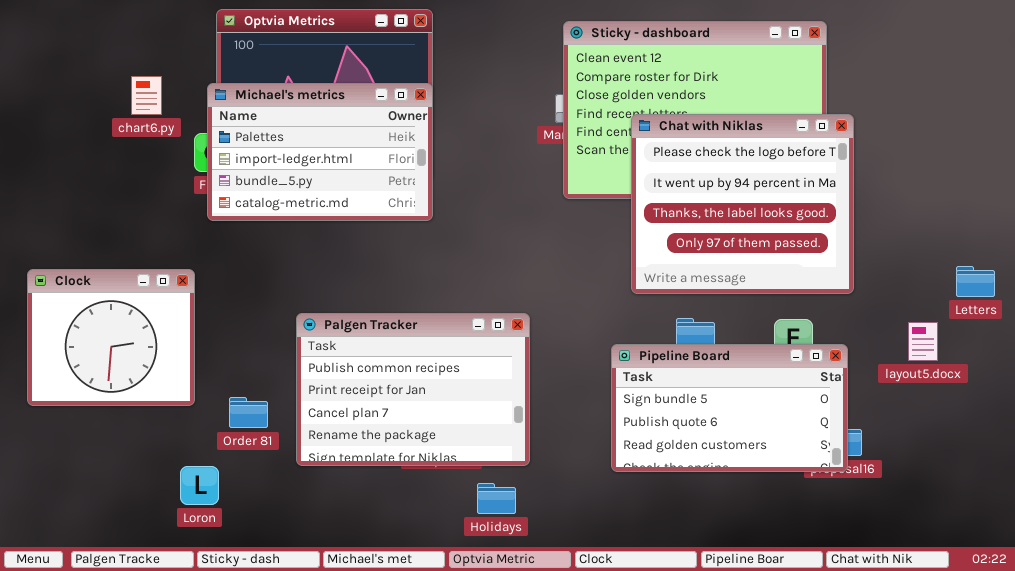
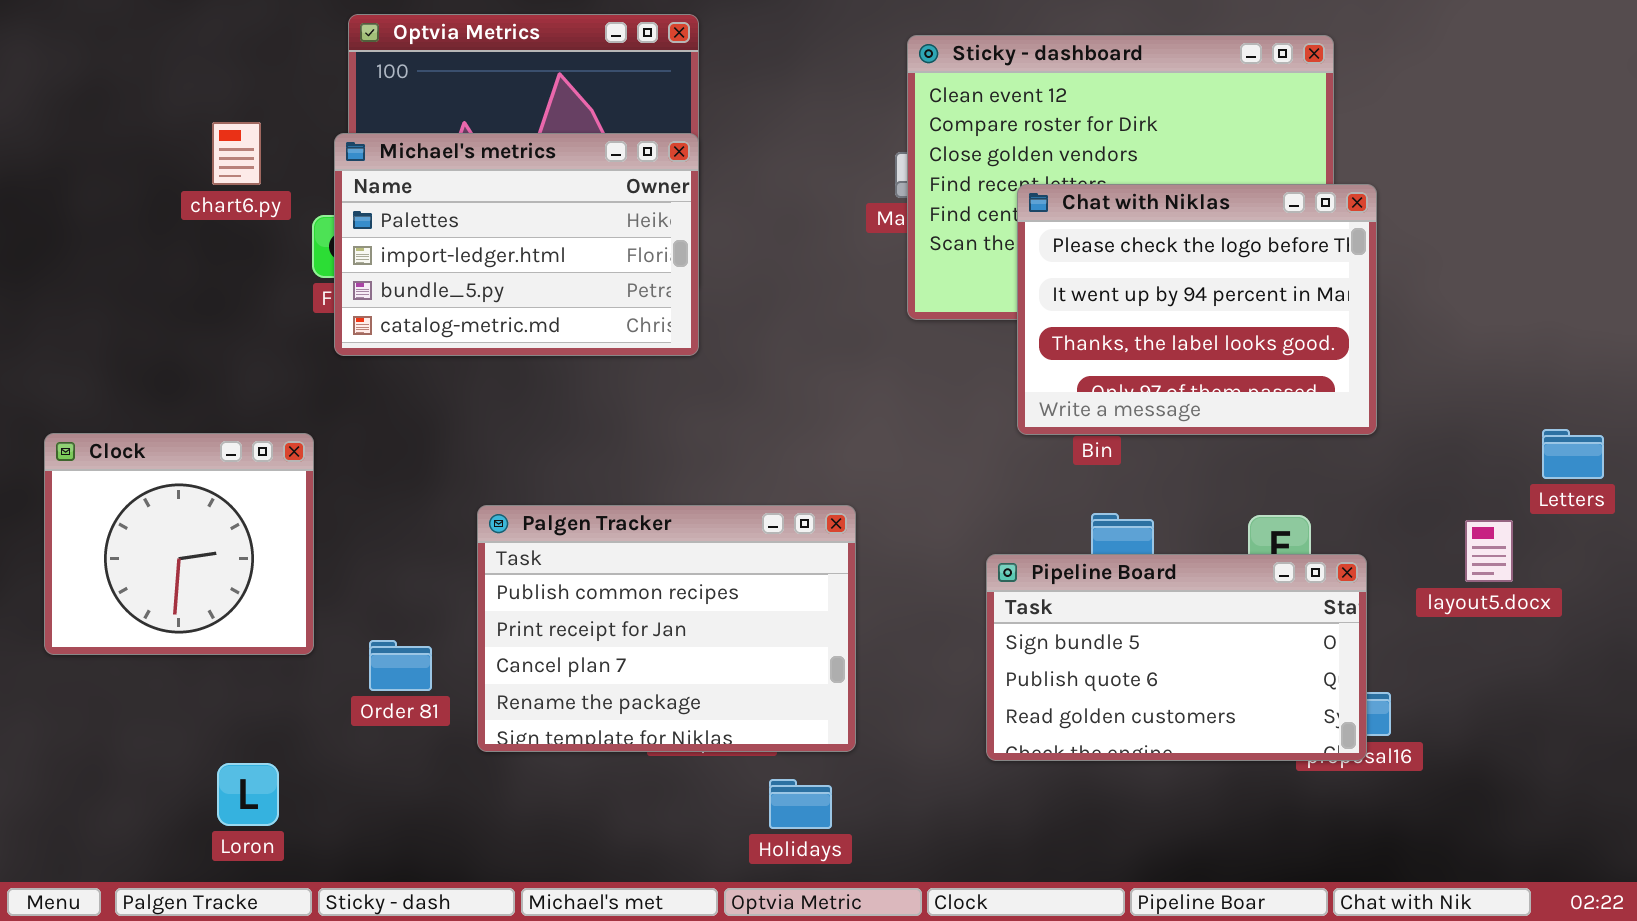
Chat with Niklas: [631,114,854,294] -> [1017,184,1377,435], resized
Loron: [180,466,219,505] -> [217,763,279,826], moved

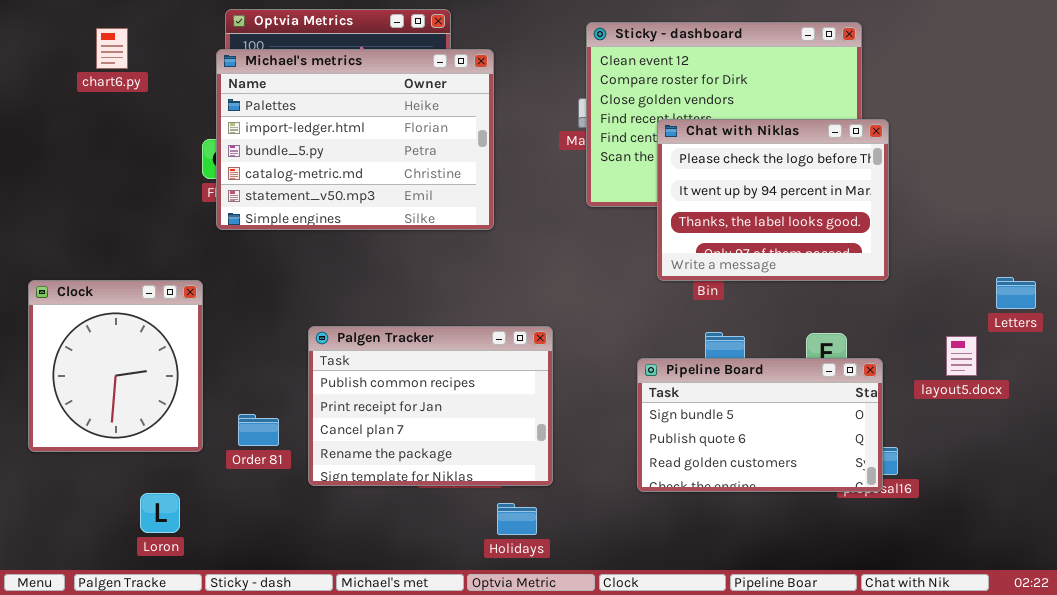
chart6.py: [212,122,261,185] -> [96,28,128,69], moved
Michael's metrics: [334,133,699,356] -> [216,49,494,230], resized
Clock: [44,433,314,655] -> [28,280,203,452], resized

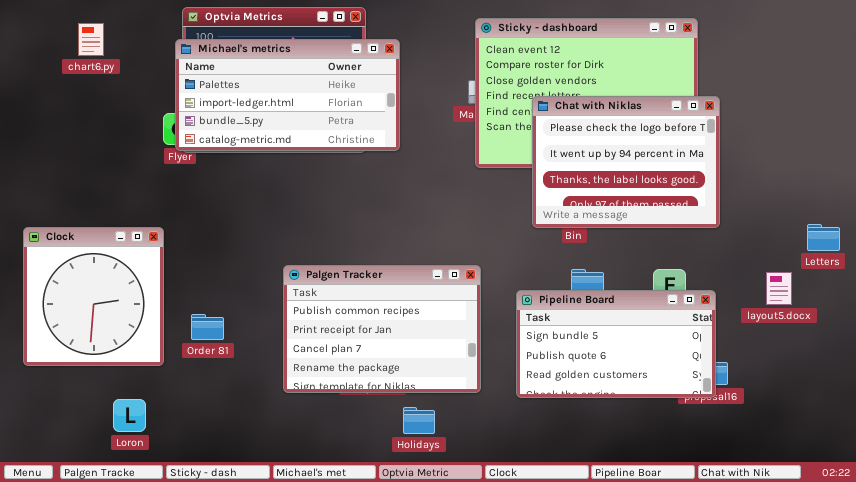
Michael's metrics: [216,49,494,230] -> [175,39,400,151], resized
Palgen Tracker: [308,326,553,486] -> [283,265,481,393], moved
Order 81: [238,414,279,446] -> [191,314,224,340], moved

